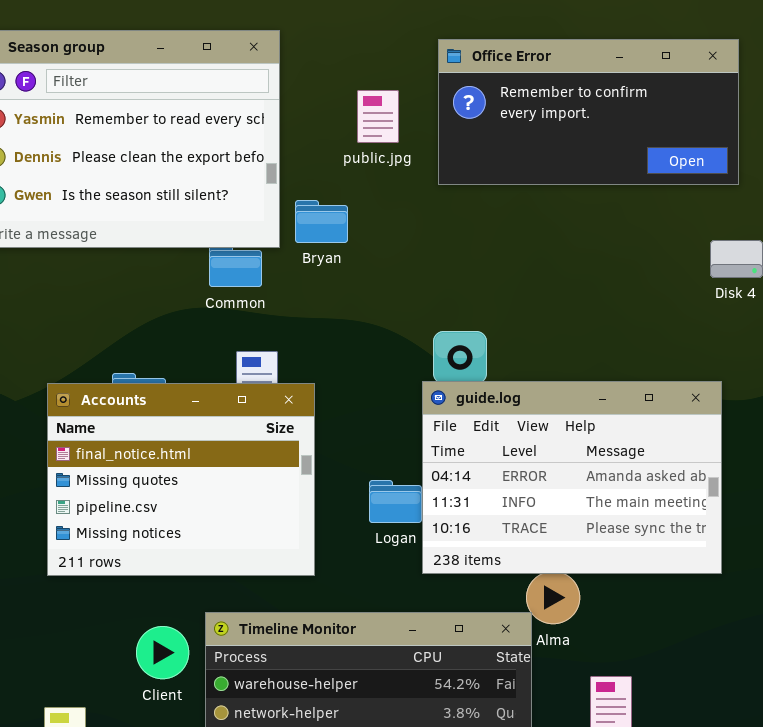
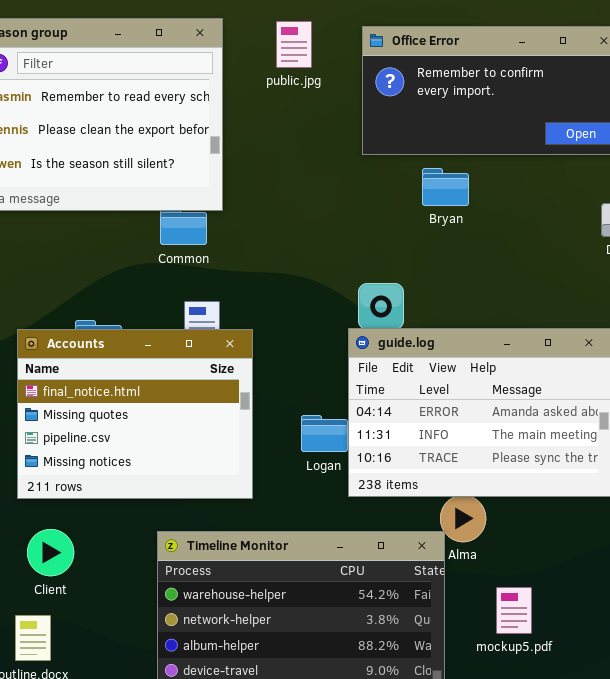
public.jpg: [357,90,399,143] -> [276,21,312,68], moved
Bryan: [295,200,348,243] -> [422,168,469,206], moved
Client: [136,626,189,679] -> [27,529,74,576], moved

